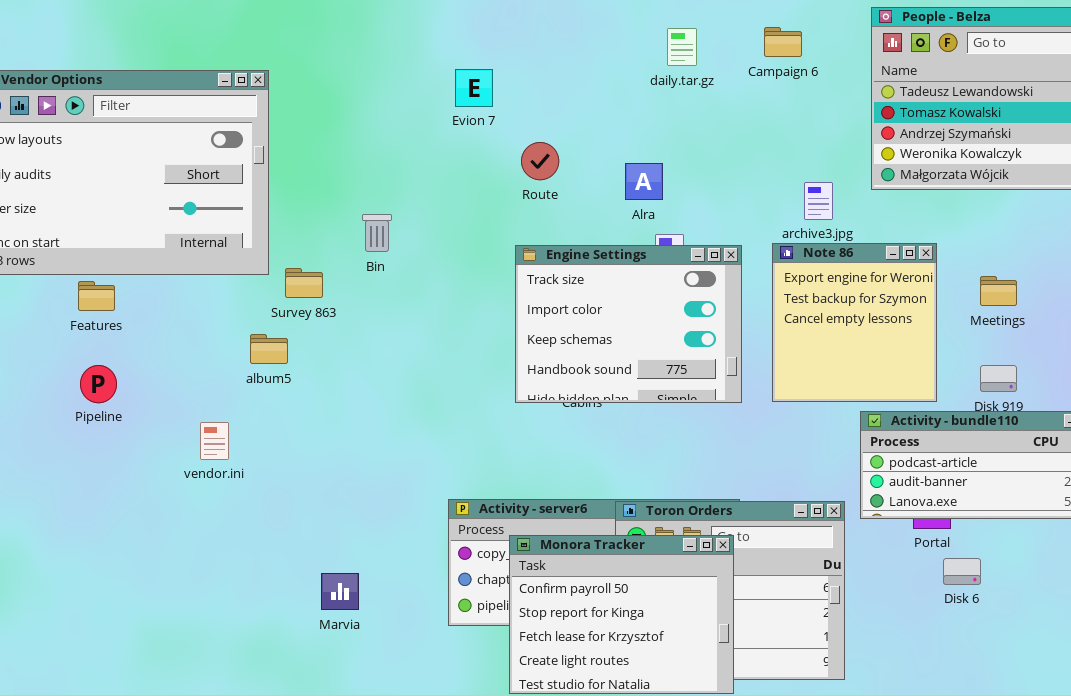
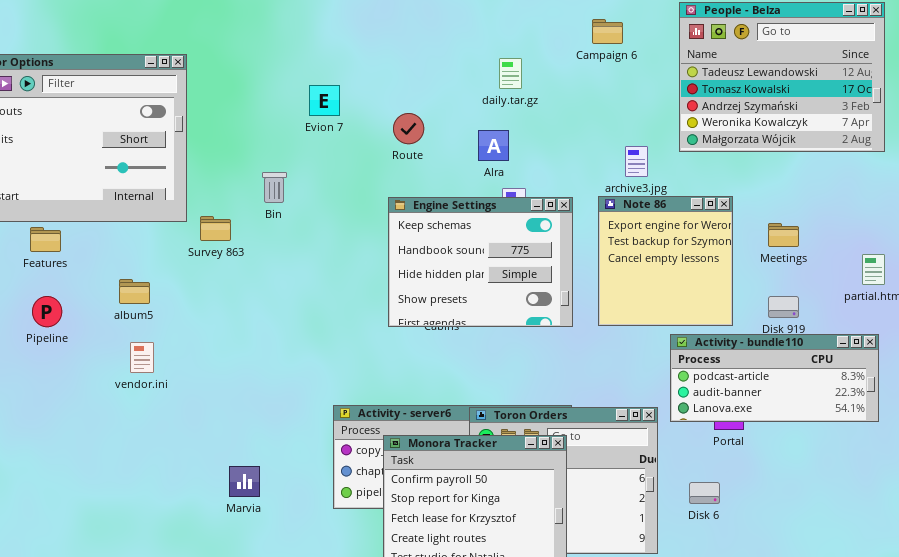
daily.tar.gz: [667,28,697,66] -> [499,58,522,89], moved
Evion 7: [455,69,493,107] -> [309,85,340,116], moved
Engine Settings: [515,245,742,403] -> [388,197,573,327], scrolled down 2 rows
album5: [250,334,288,364] -> [119,279,150,304], moved
Disk 6: [943,558,981,585] -> [689,482,720,504], moved

